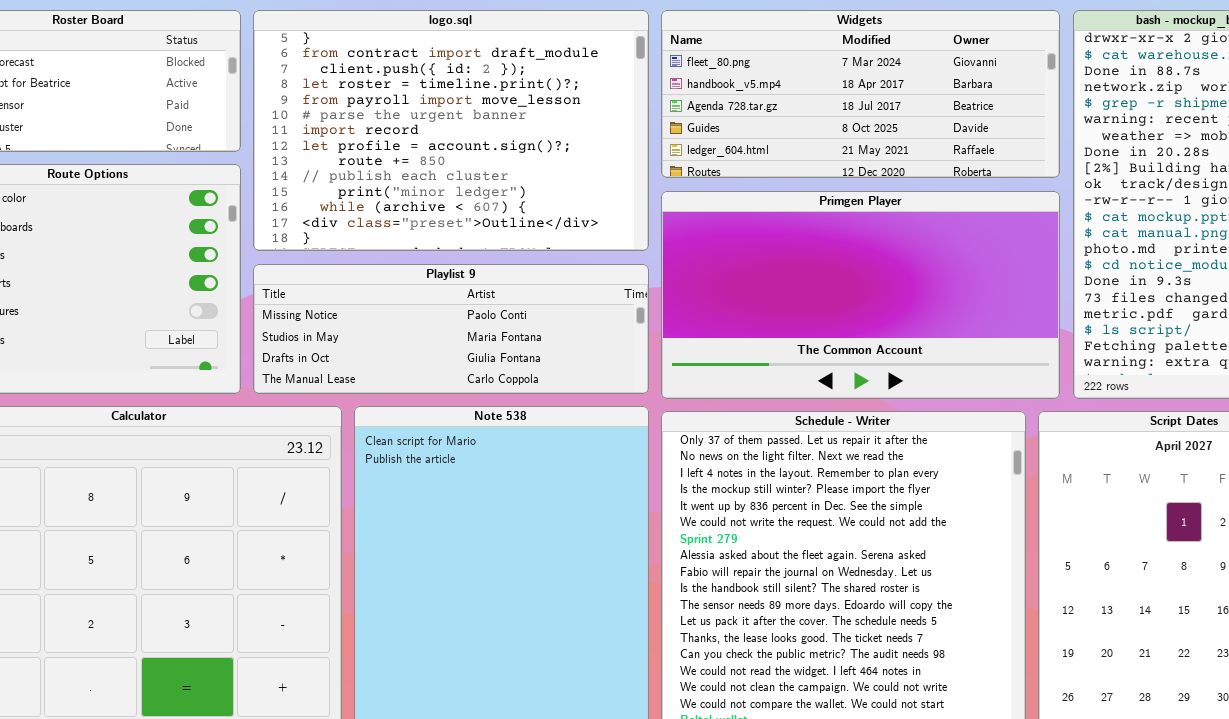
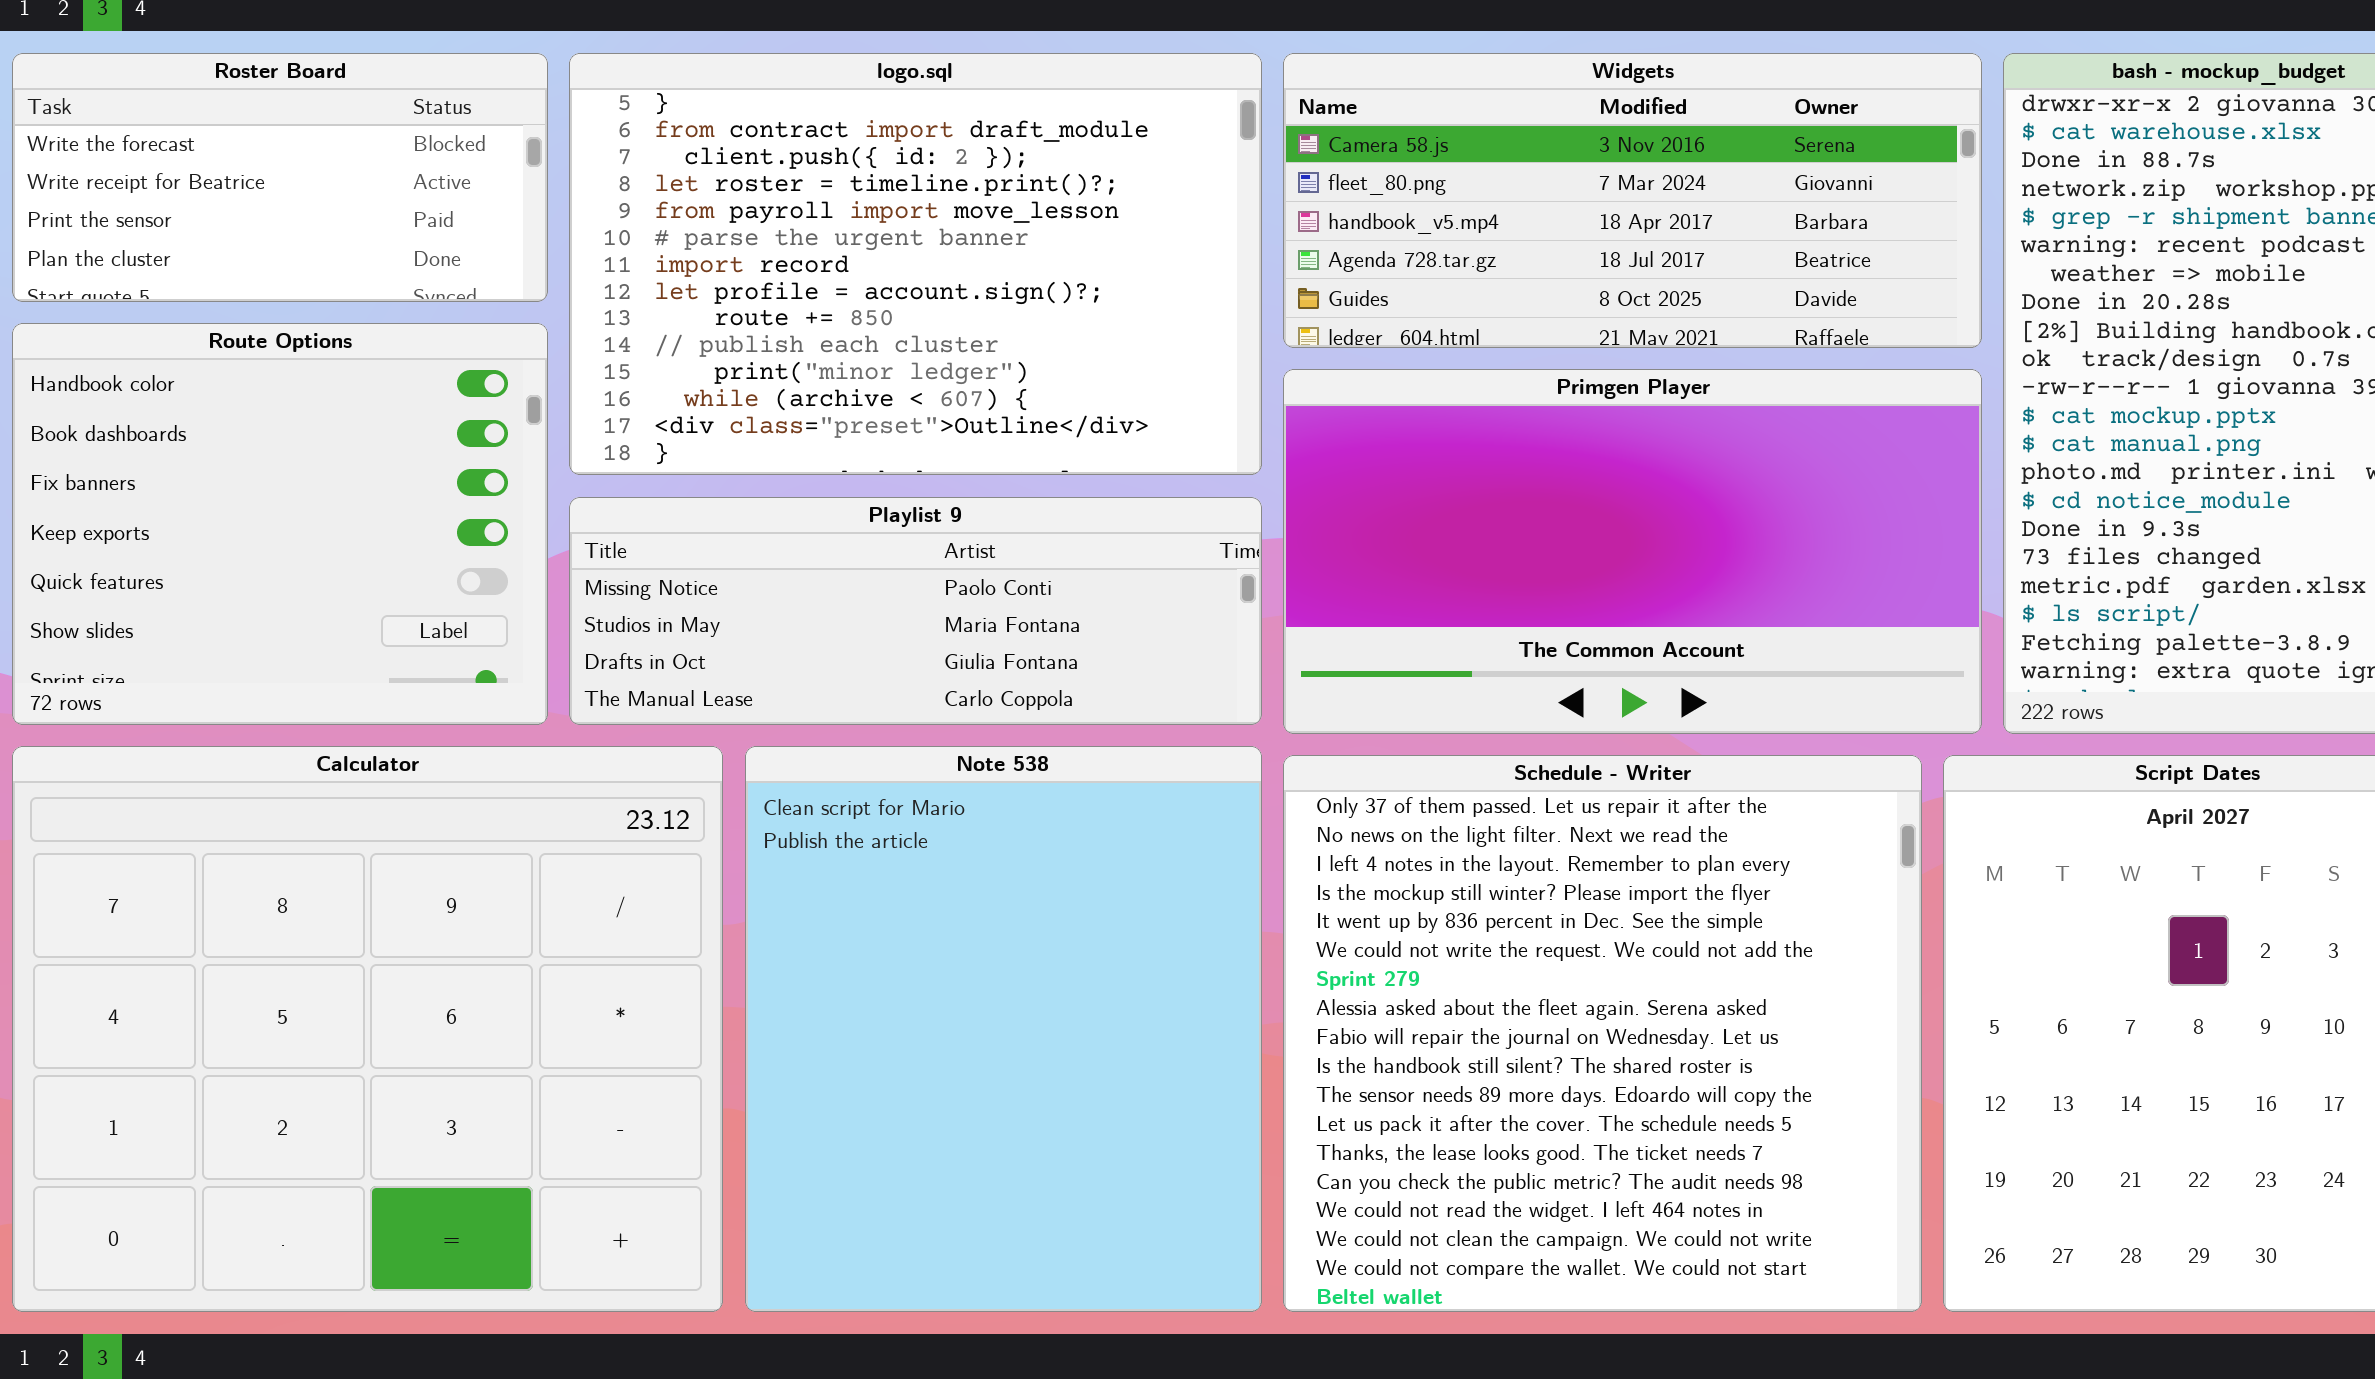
Widgets: [661,10,1060,178] -> [1283,53,1982,348], scrolled up 1 row

